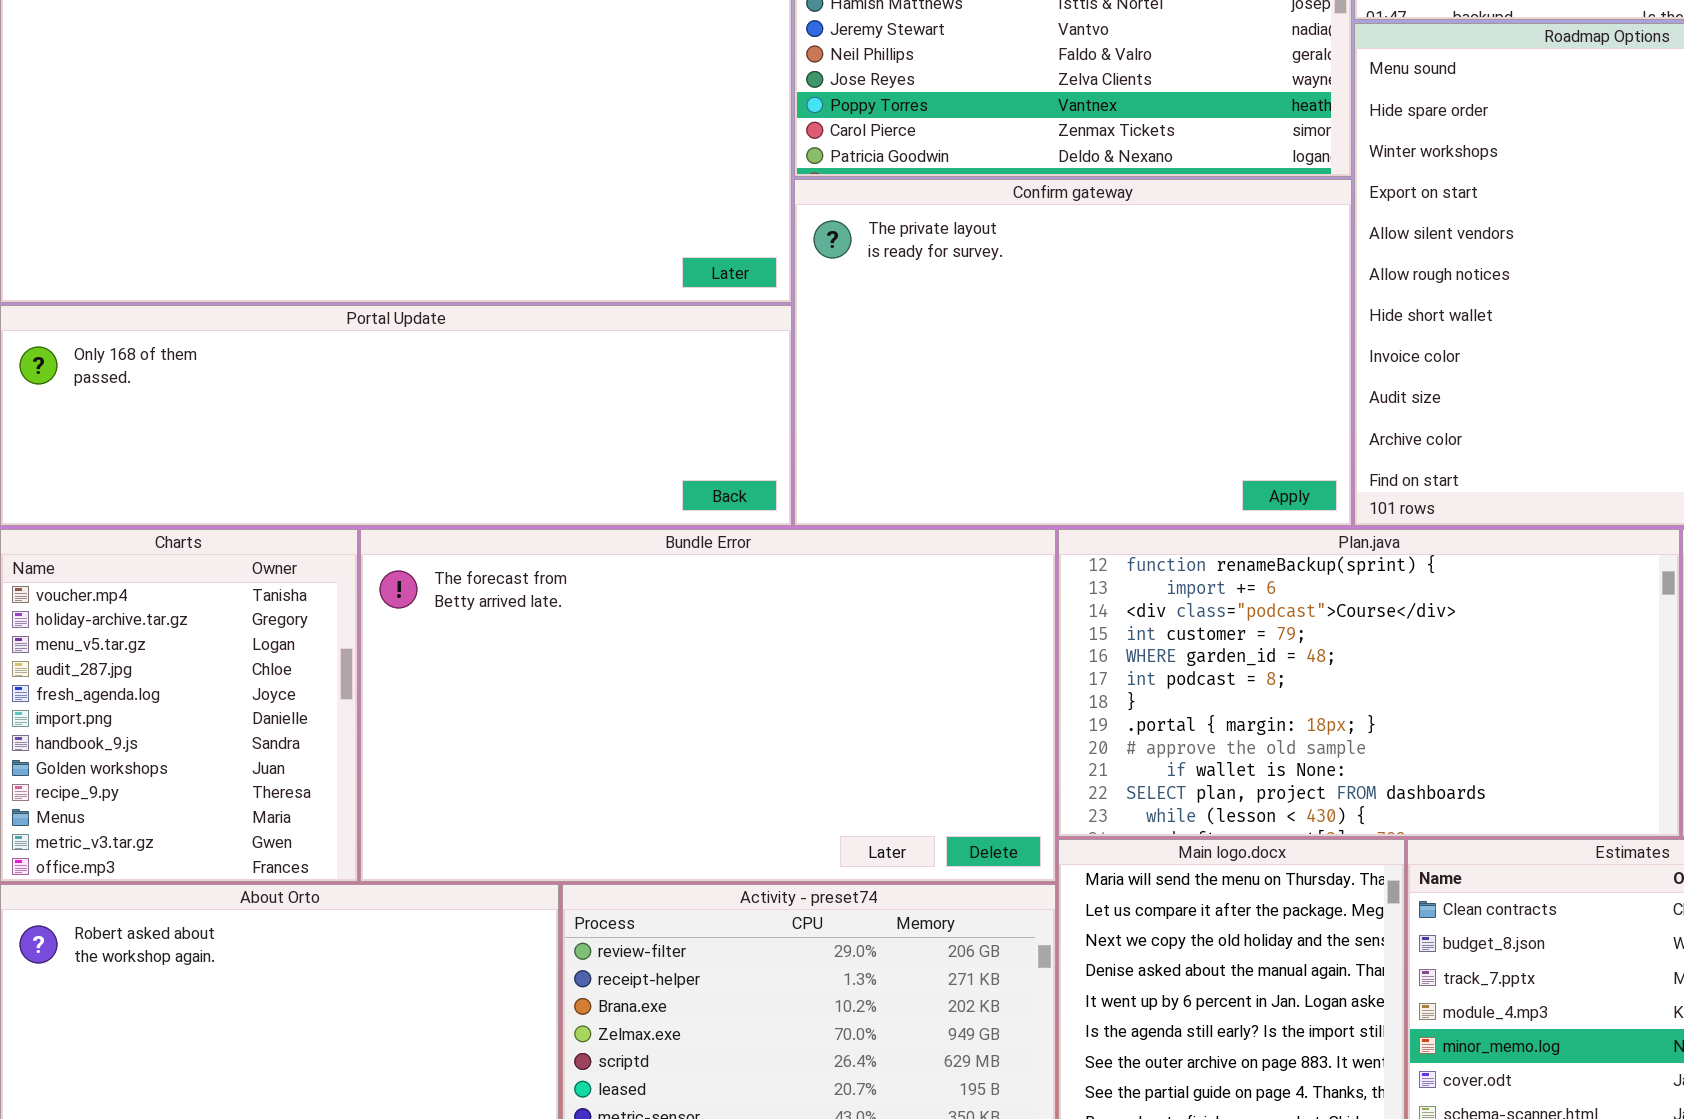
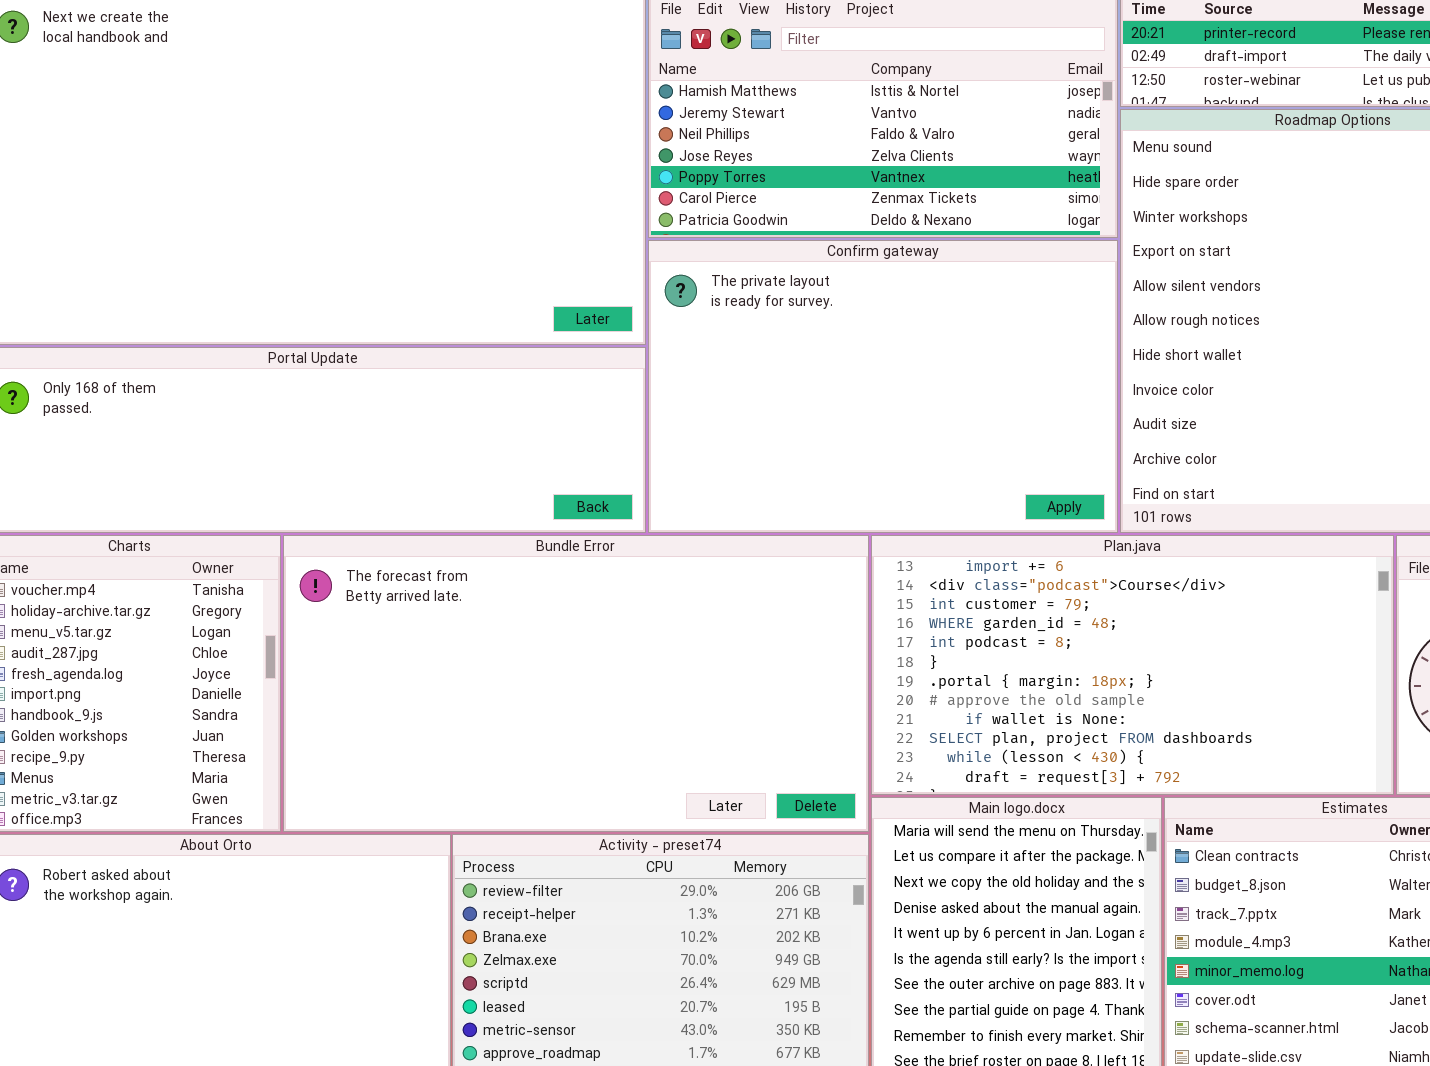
Plan.java: [1058,529,1680,837] -> [871,535,1394,795], scrolled down 1 row

